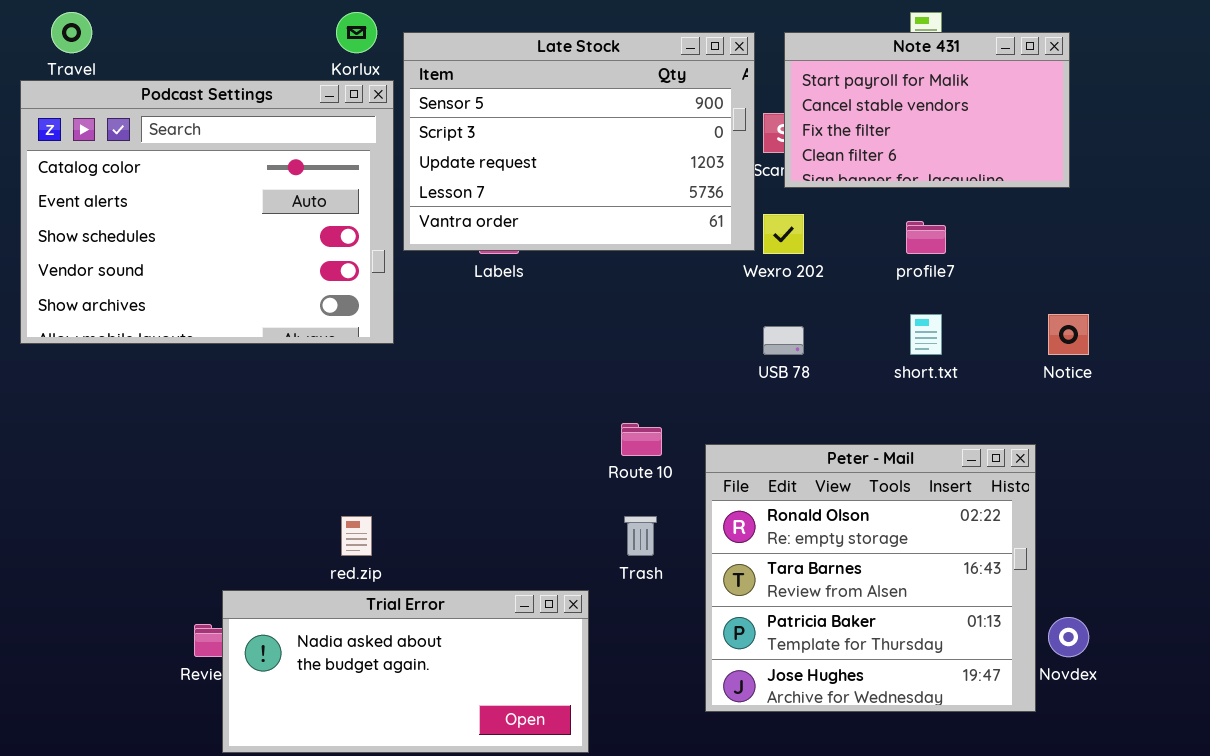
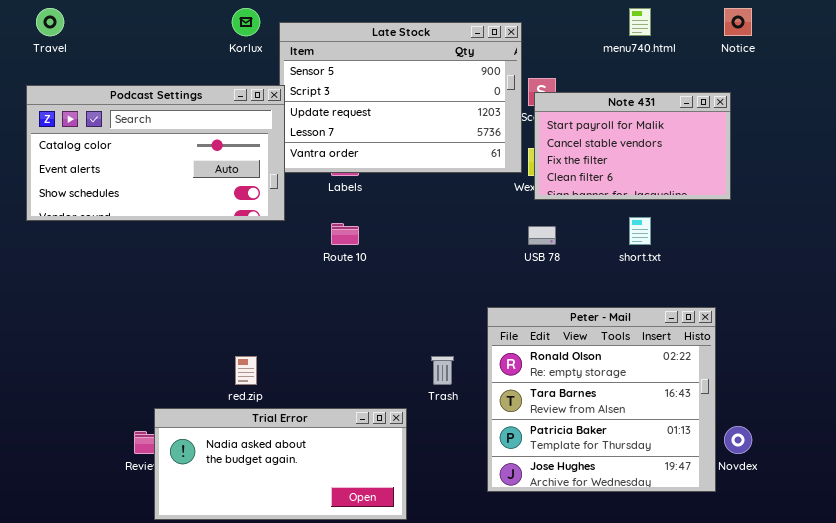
Note 431: [784,32,1070,188] -> [534,92,731,200], moved
Podcast Settings: [20,80,394,344] -> [26,85,285,221], moved, resized
Notice: [1048,314,1089,355] -> [724,8,752,36], moved
Route 10: [621,423,662,456] -> [331,223,359,245], moved

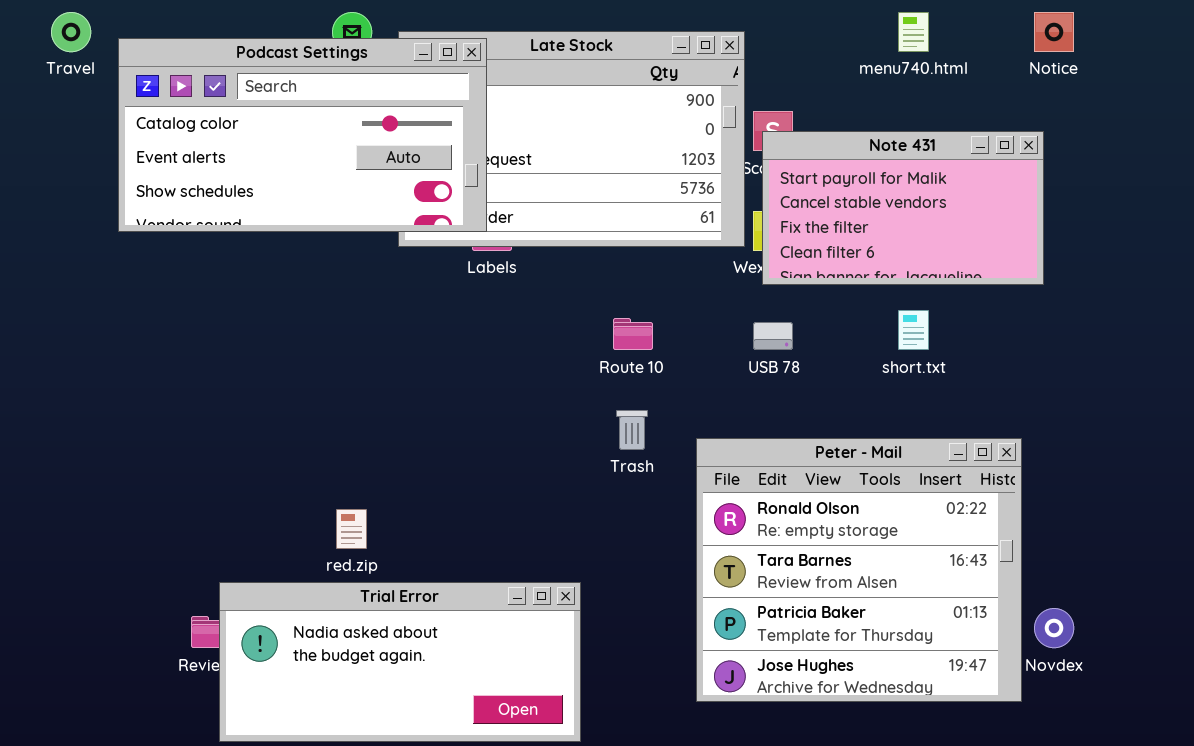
Podcast Settings: [26,85,285,221] -> [118,38,487,232], moved
Route 10: [331,223,359,245] -> [613,318,653,350], moved
Trash: [431,356,454,385] -> [616,410,648,450], moved

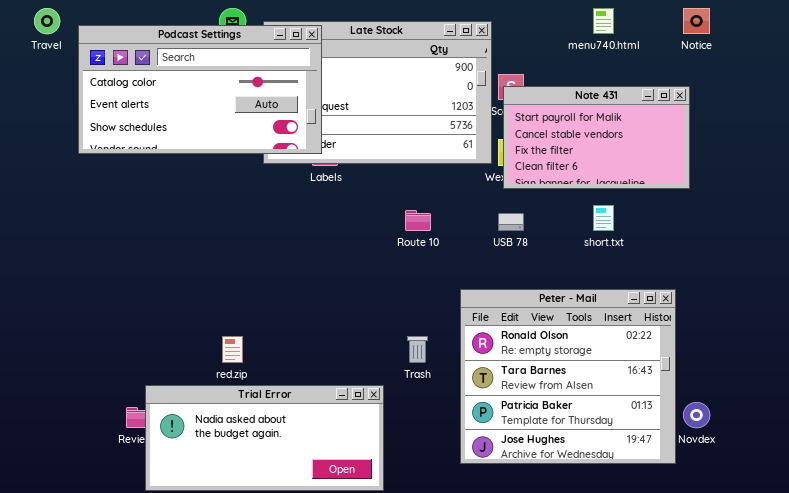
Trash: [616,410,648,450] -> [407,336,428,363], moved

